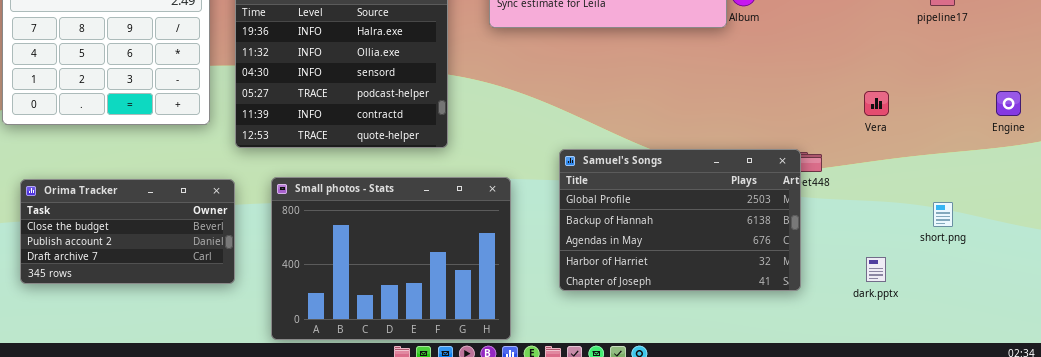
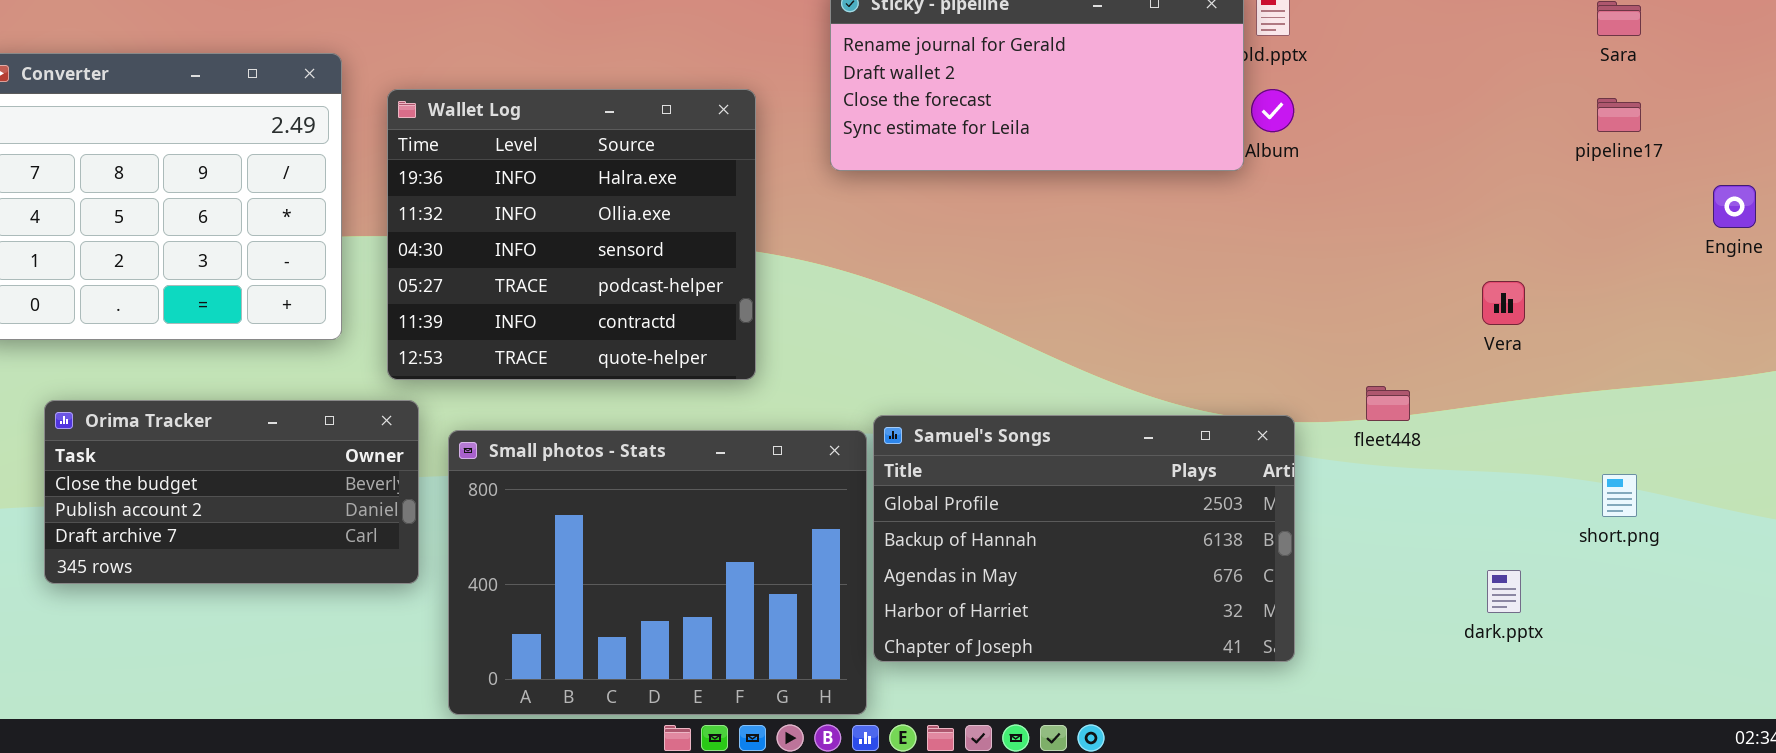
Engine: [996,91,1021,116] -> [1713,185,1756,228], moved
Samuel's Songs: [559,149,801,291] -> [873,415,1295,662], moved
Orima Tracker: [20,179,235,284] -> [44,400,419,584], moved

